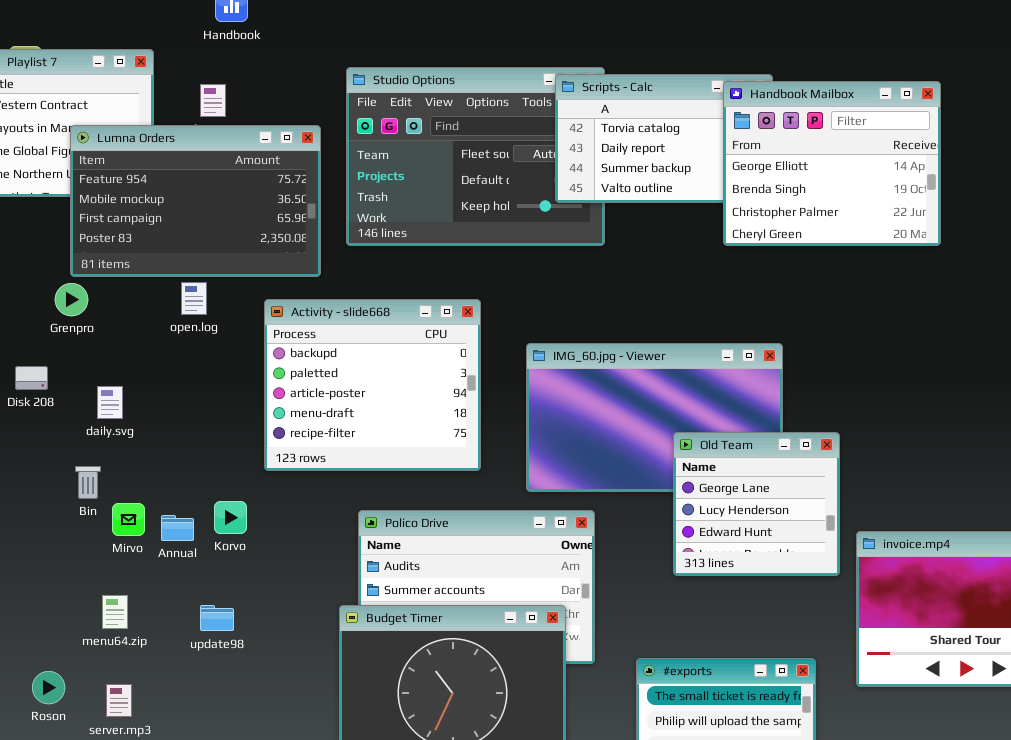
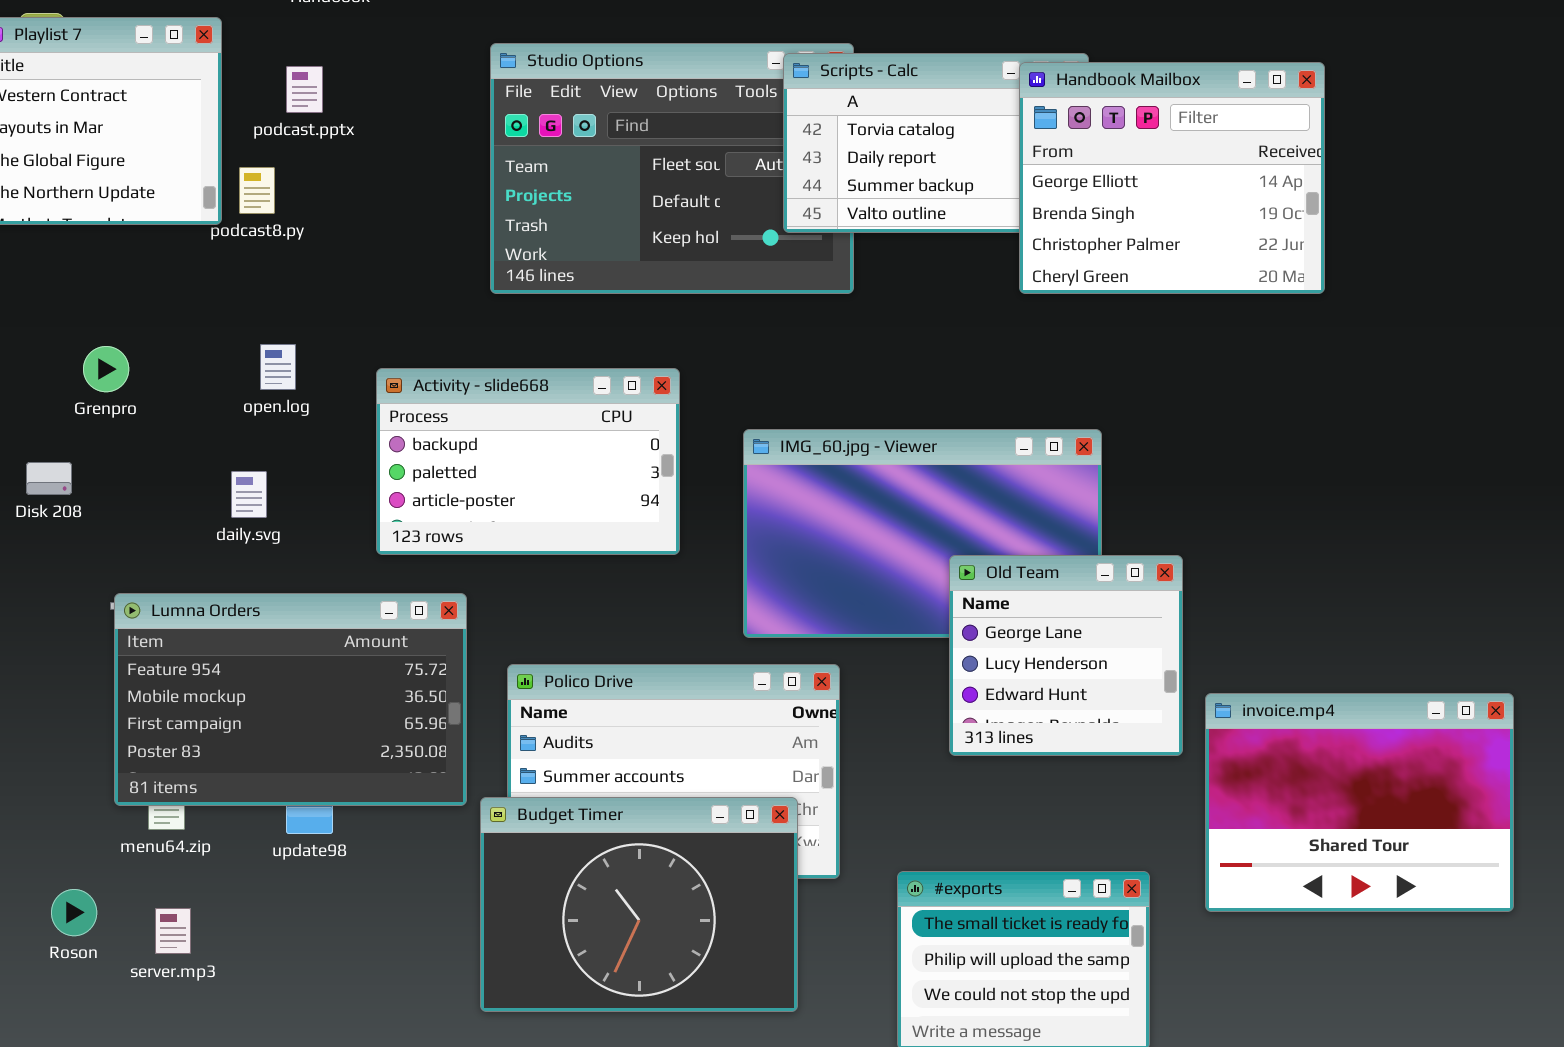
Lumna Orders: [70,125,321,277] -> [114,593,467,806], moved
Activity - slide668: [264,299,481,471] -> [376,368,680,555], resized
daily.svg: [97,386,123,419] -> [231,471,267,518], moved

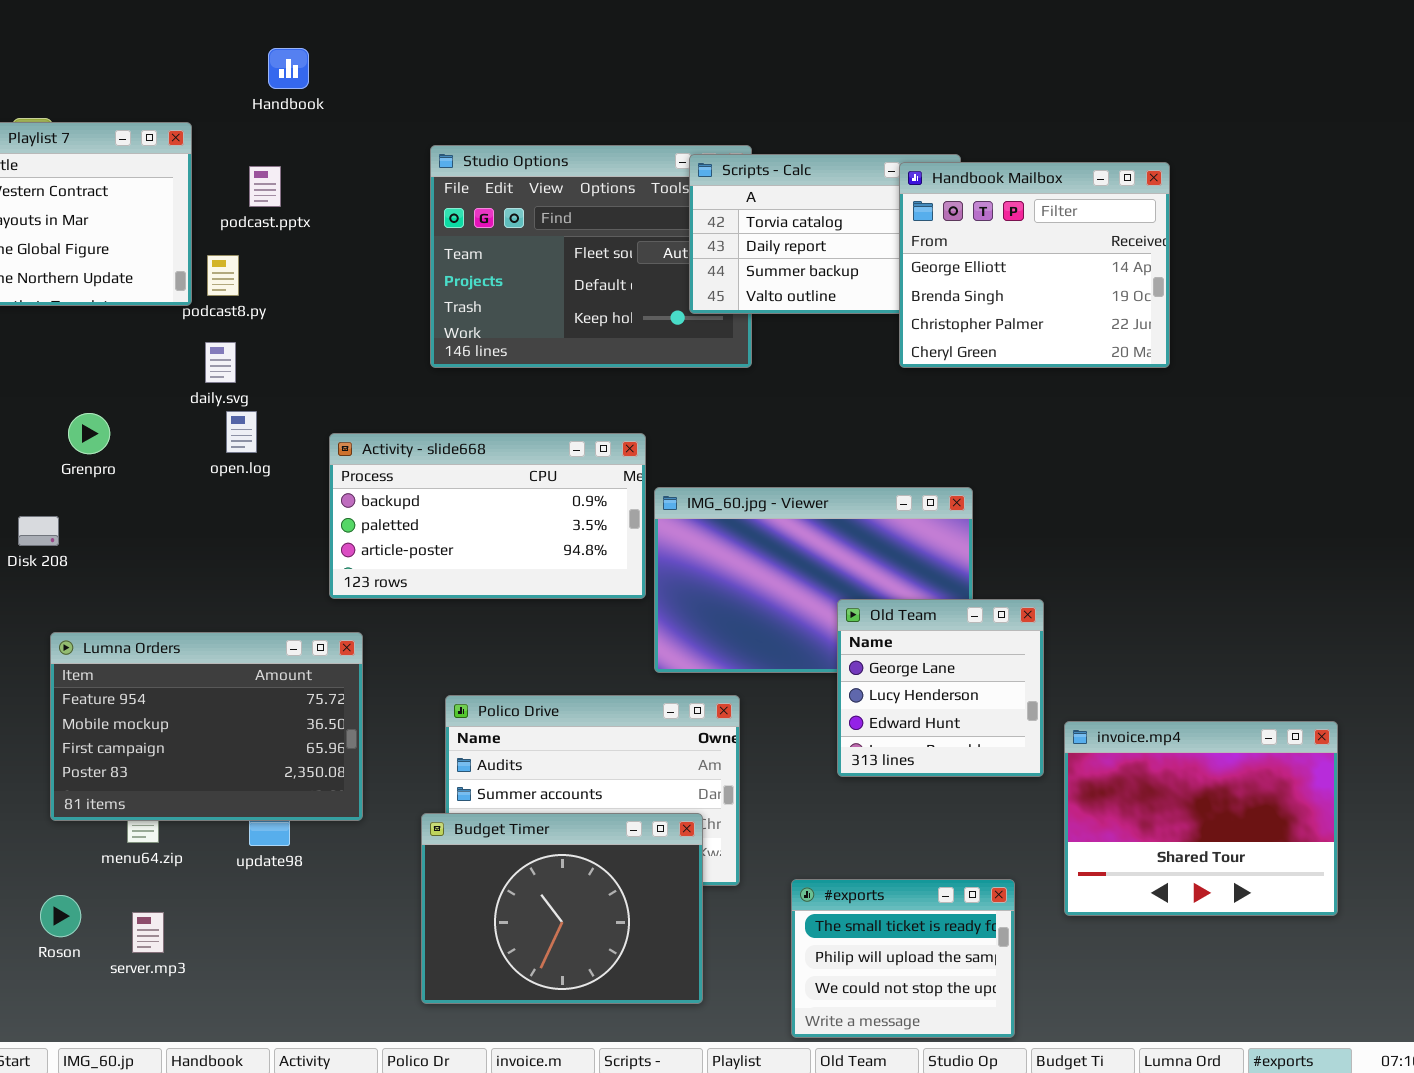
Activity - slide668: [376,368,680,555] -> [329,433,646,599], resized
daily.svg: [231,471,267,518] -> [205,342,236,383], moved
Lumna Orders: [114,593,467,806] -> [50,632,363,821], moved

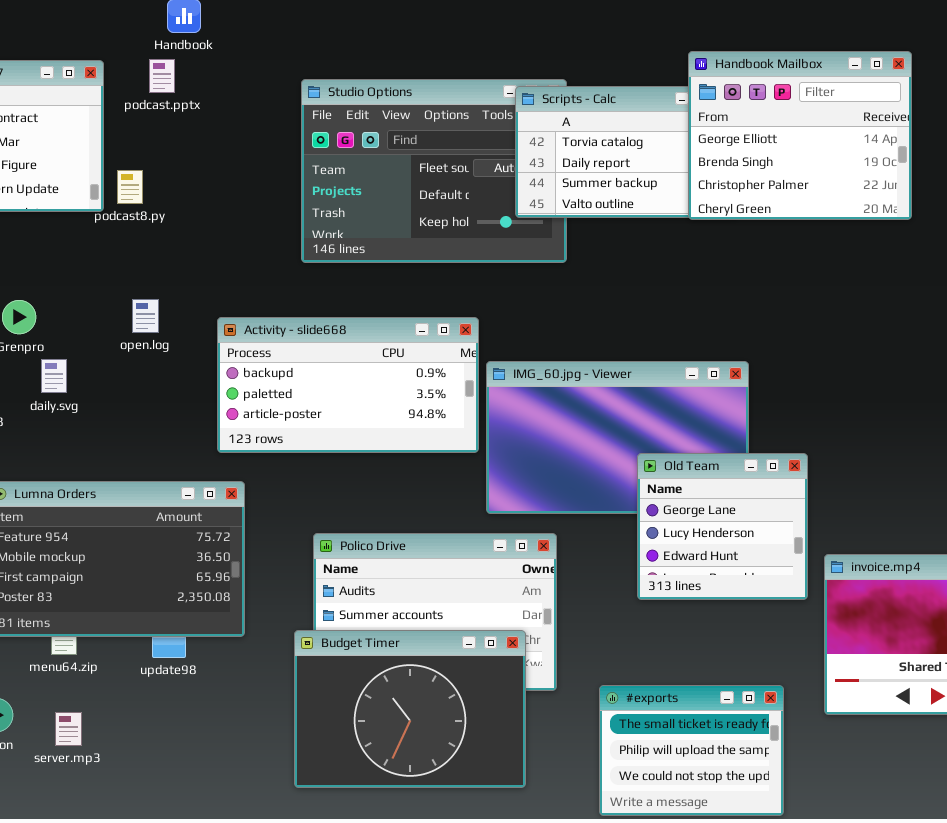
Handbook Mailbox: [899,162,1170,368] -> [688,51,912,220], moved
podcast.pptx: [249,166,281,207] -> [149,59,175,93], moved
daily.svg: [205,342,236,383] -> [41,359,67,393], moved

